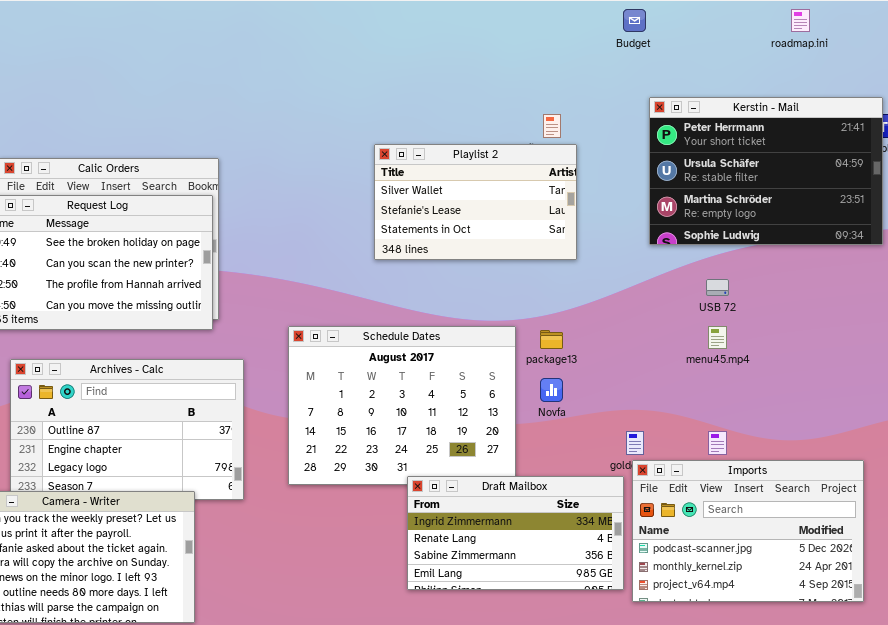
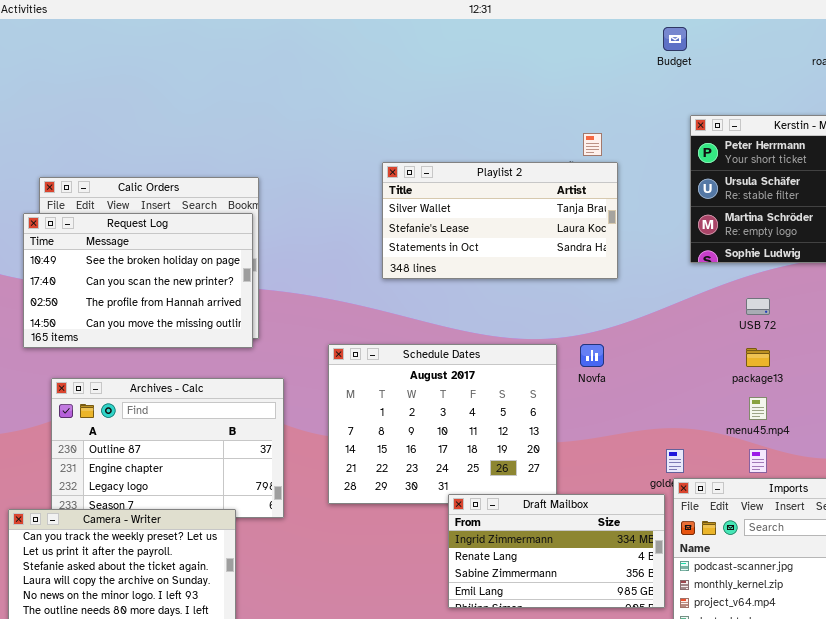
Playlist 2: [374,144,577,260] -> [382,162,618,279], resized
menu45.mp4: [708,326,727,349] -> [749,397,767,420], moved
package13: [540,330,563,349] -> [746,348,770,367], moved
Novfa: [540,378,563,402] -> [580,344,604,367], moved

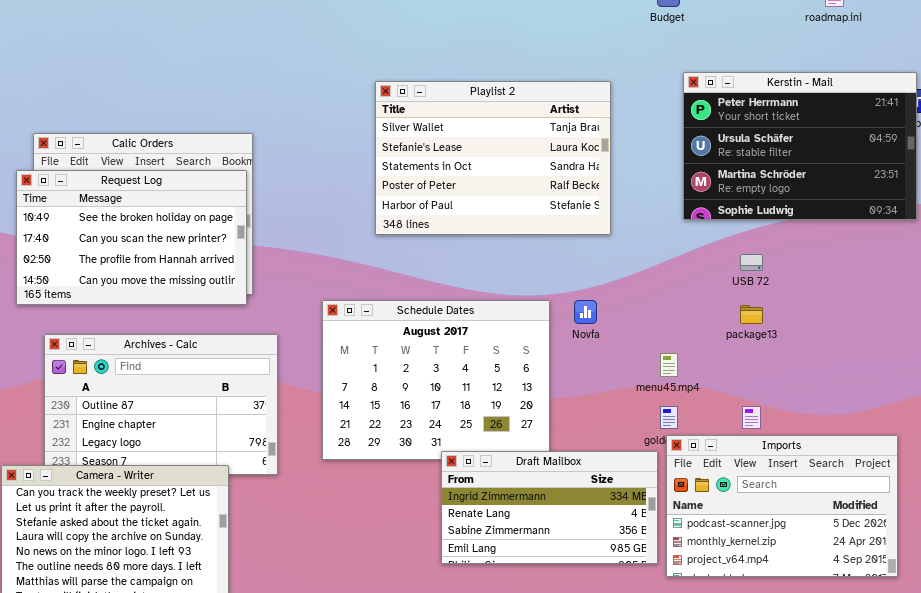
Playlist 2: [382,162,618,279] -> [375,81,611,235], resized
menu45.mp4: [749,397,767,420] -> [660,353,678,377], moved

